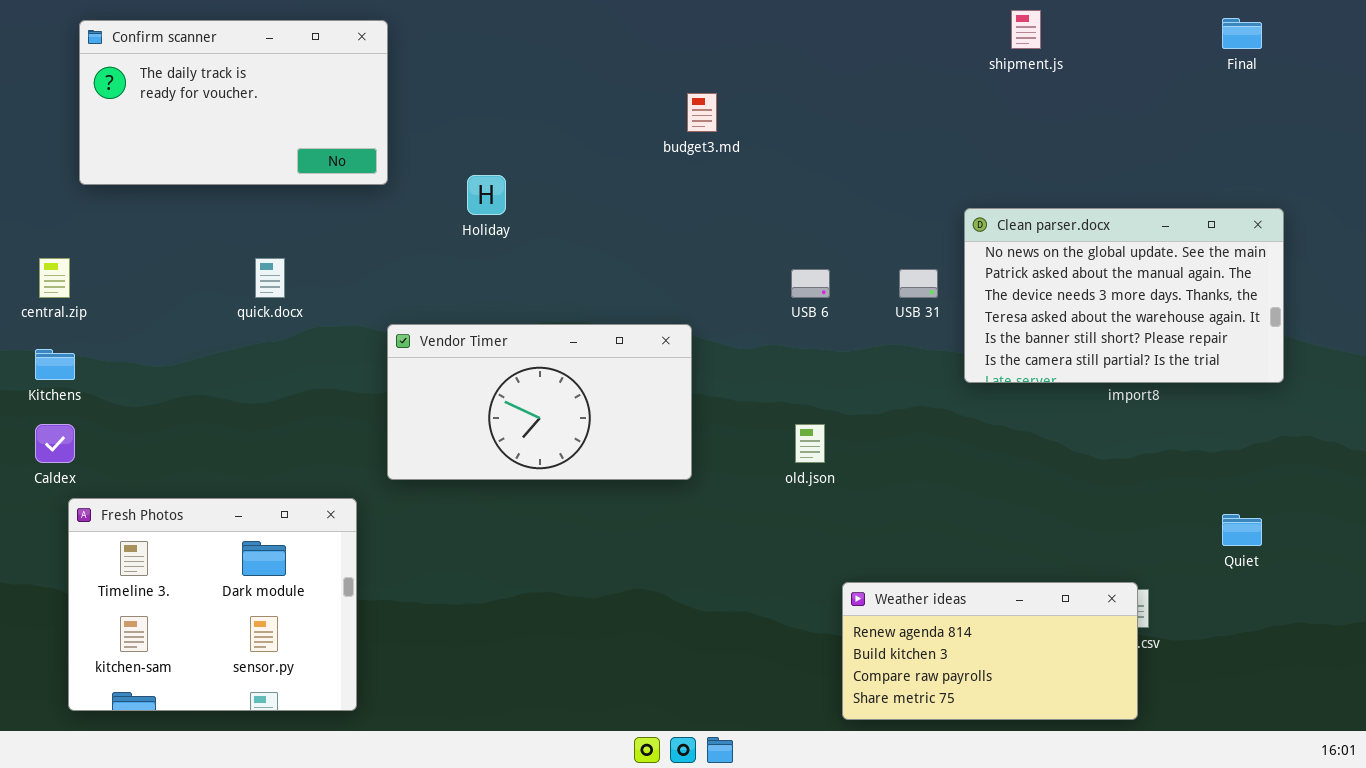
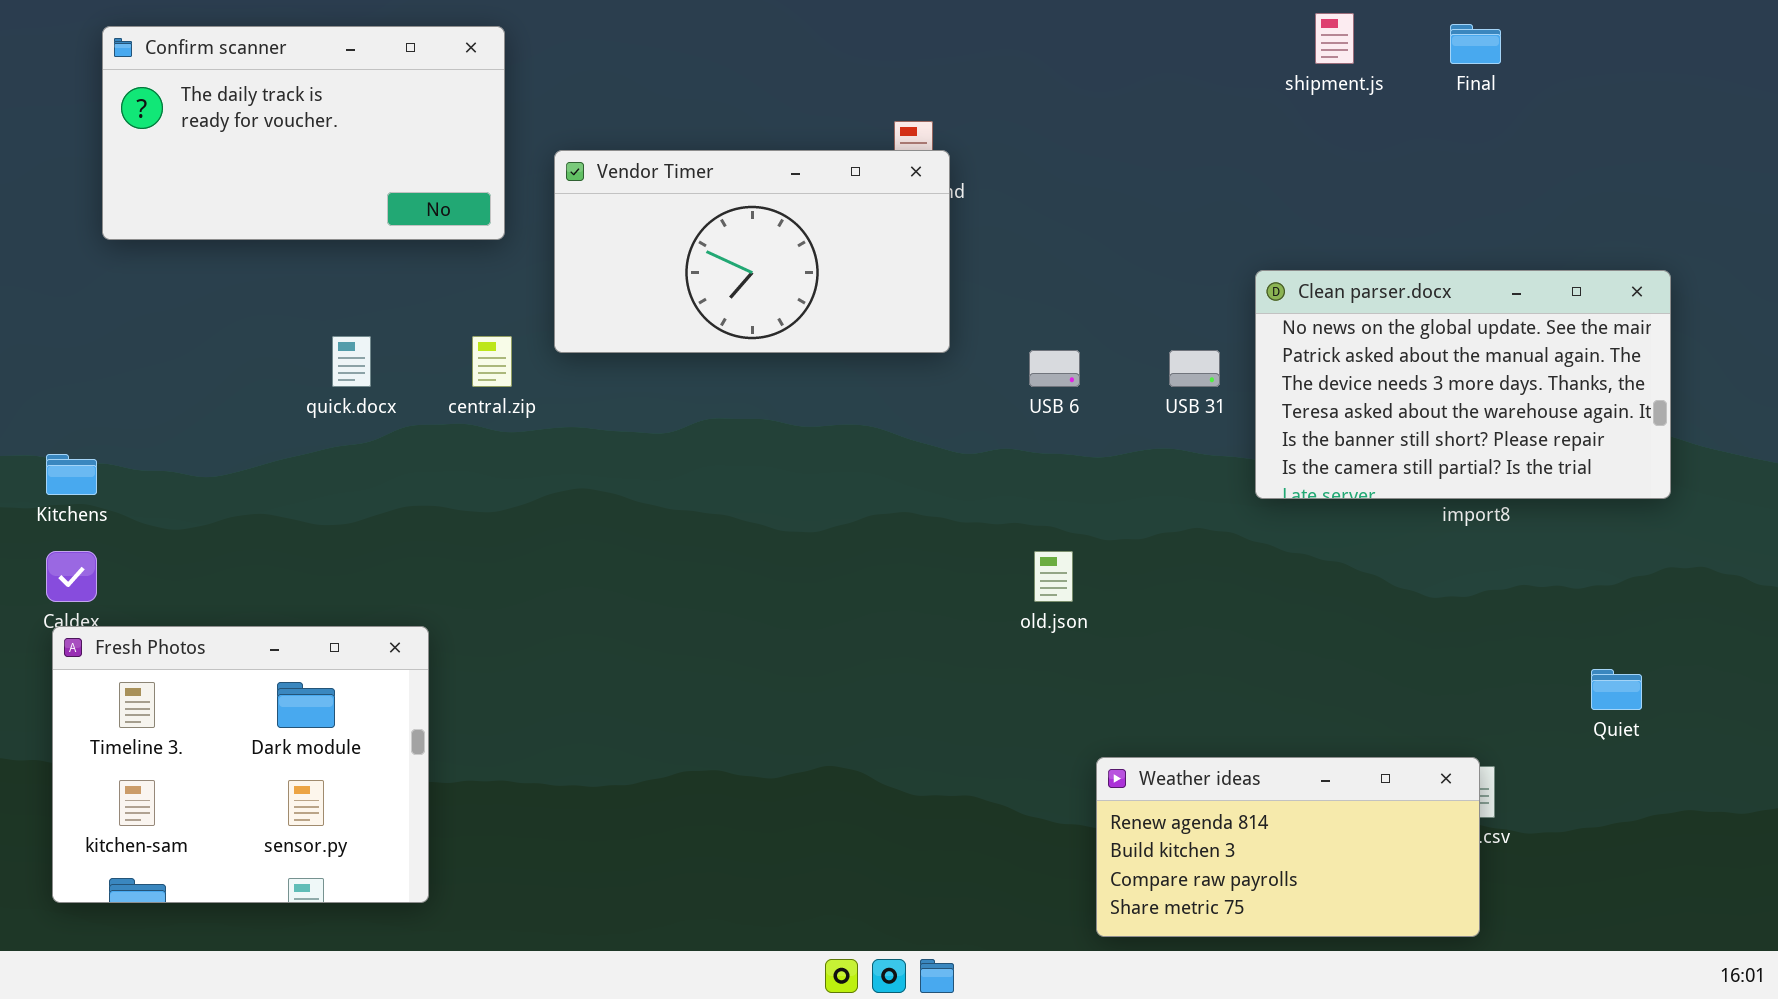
Final: [1222,18,1262,49] -> [1450,24,1501,64], moved
central.zip: [39,258,70,298] -> [472,336,512,387], moved
Vendor Timer: [387,324,692,480] -> [554,150,950,353], moved
Fresh Photos: [68,498,357,711] -> [52,626,429,903], moved

